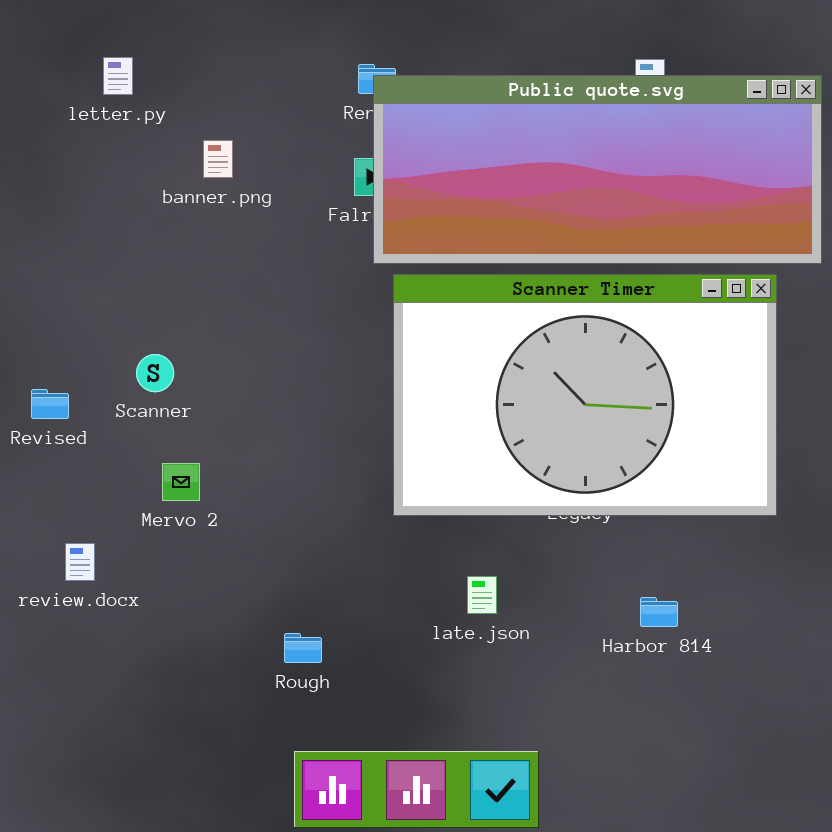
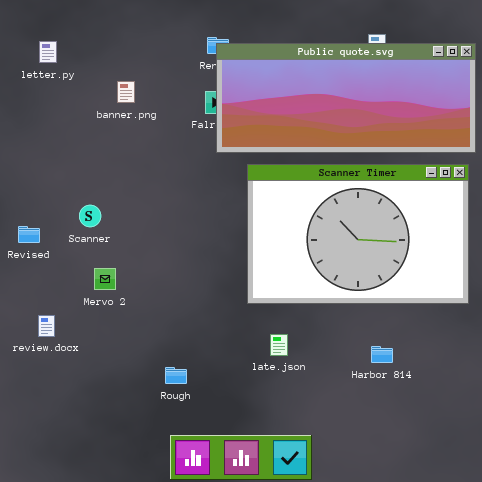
letter.py: [103,57,133,95] -> [39,41,57,63], moved
Scanner Timer: [393,274,777,516] -> [247,164,469,304], moved

